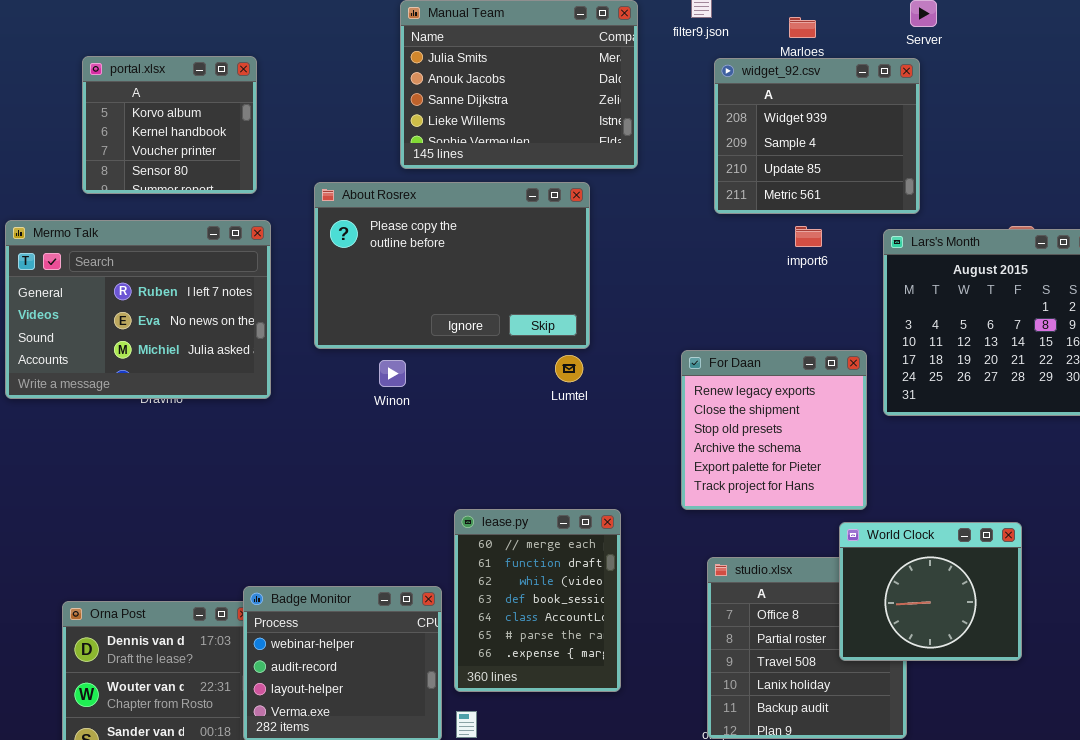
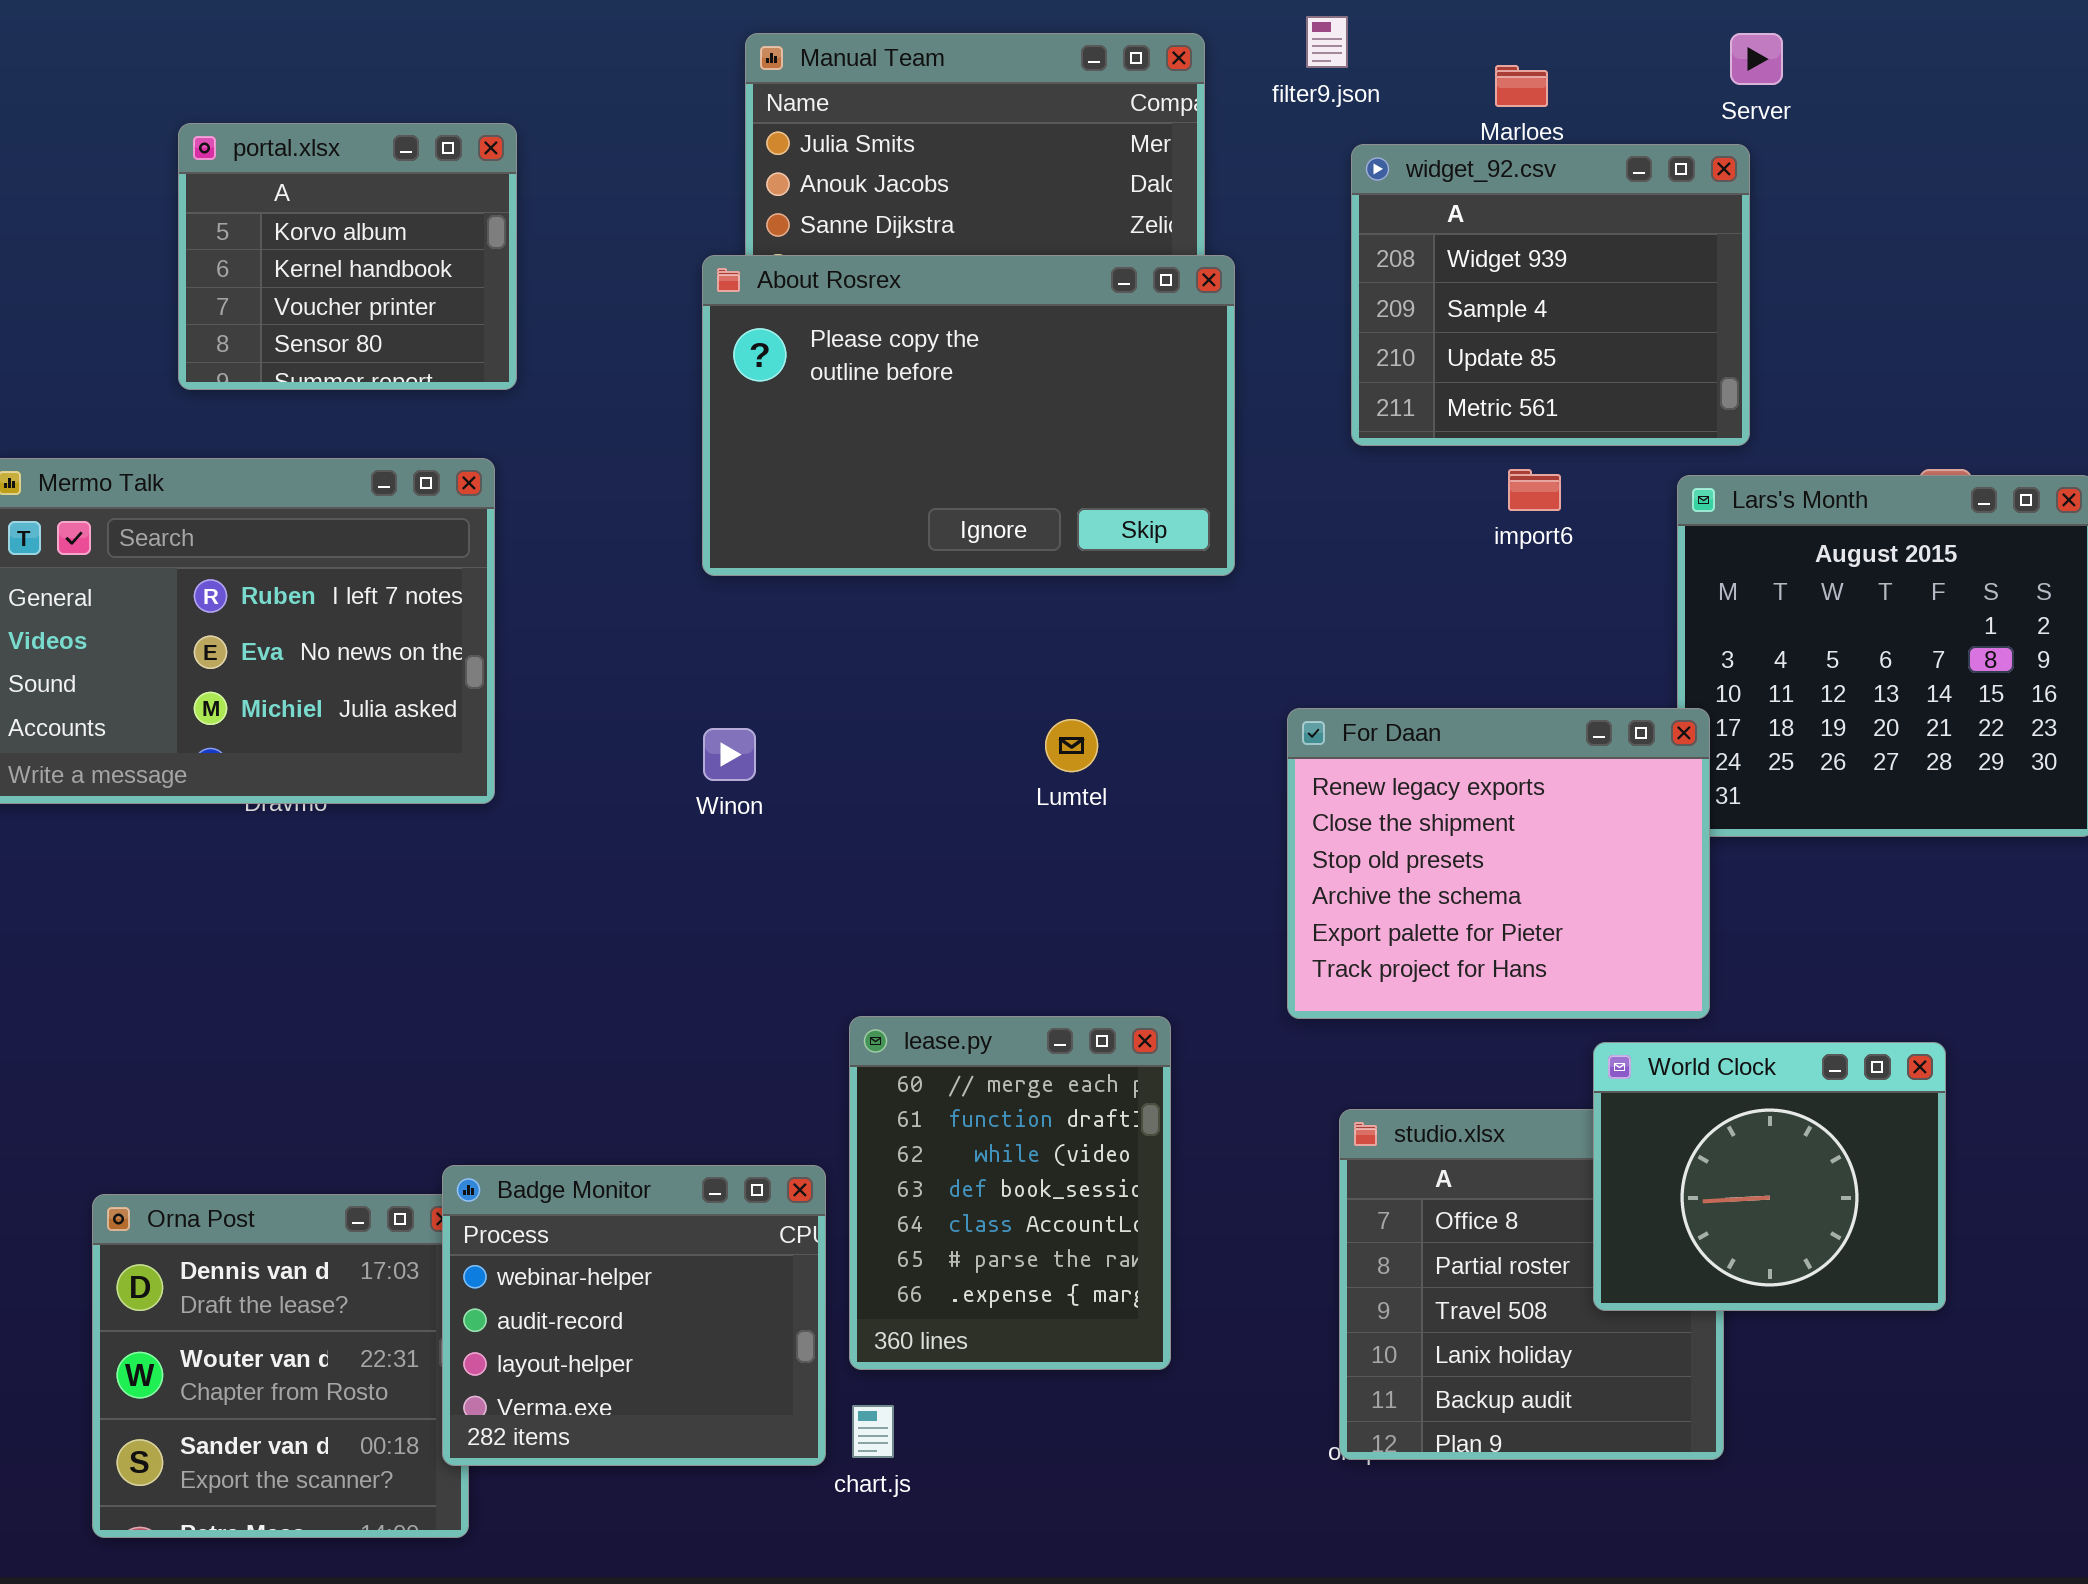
portal.xlsx: [82,56,257,194] -> [178,123,517,390], moved
About Rosrex: [314,182,590,349] -> [702,255,1235,576], moved
For Daan: [681,350,867,510] -> [1287,708,1710,1019], resized

